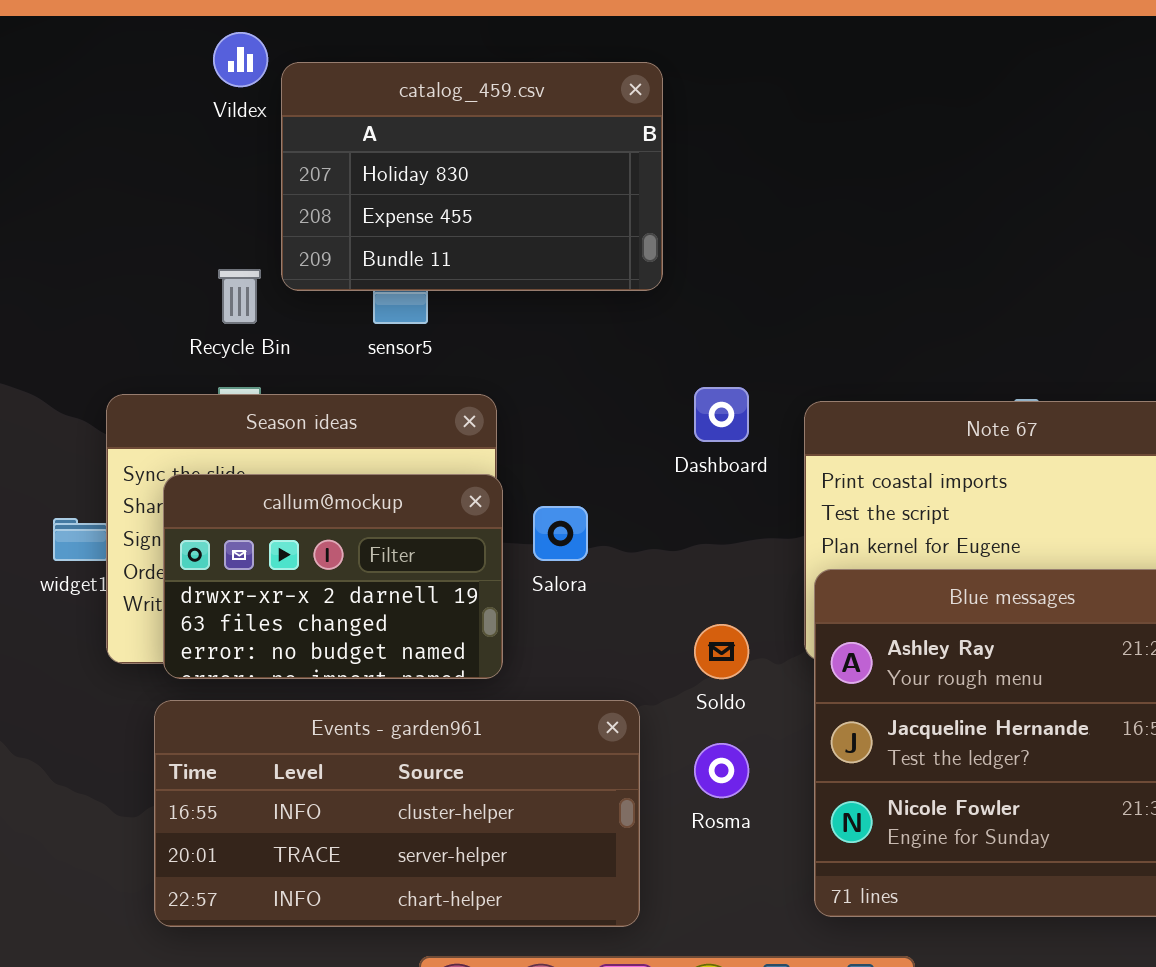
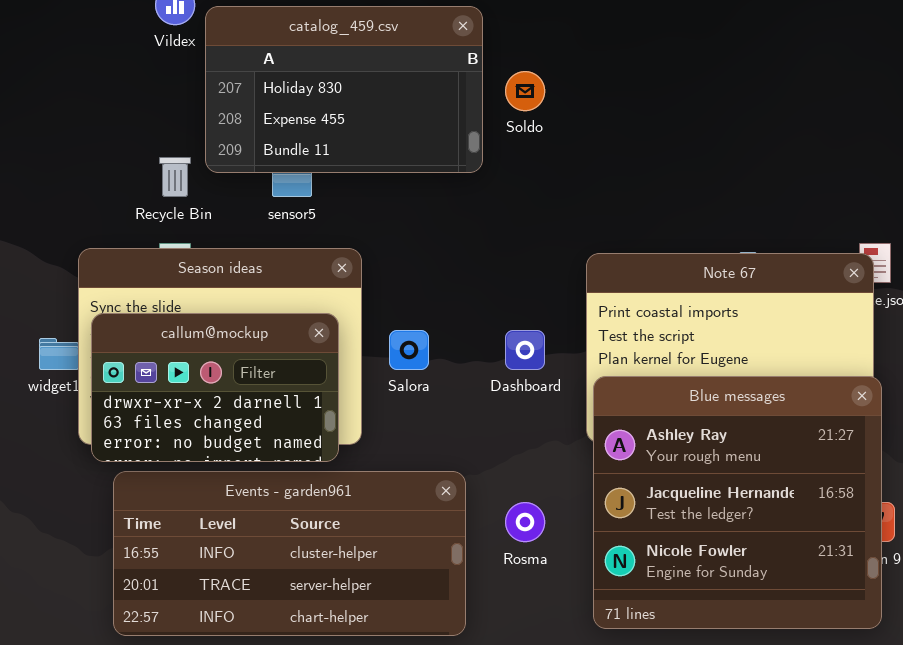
Dashboard: [694,387,749,442] -> [505,330,545,370], moved
callum@mockup: [163,474,503,679] -> [91,313,339,462], moved
Soldo: [694,624,749,679] -> [505,71,545,111], moved

